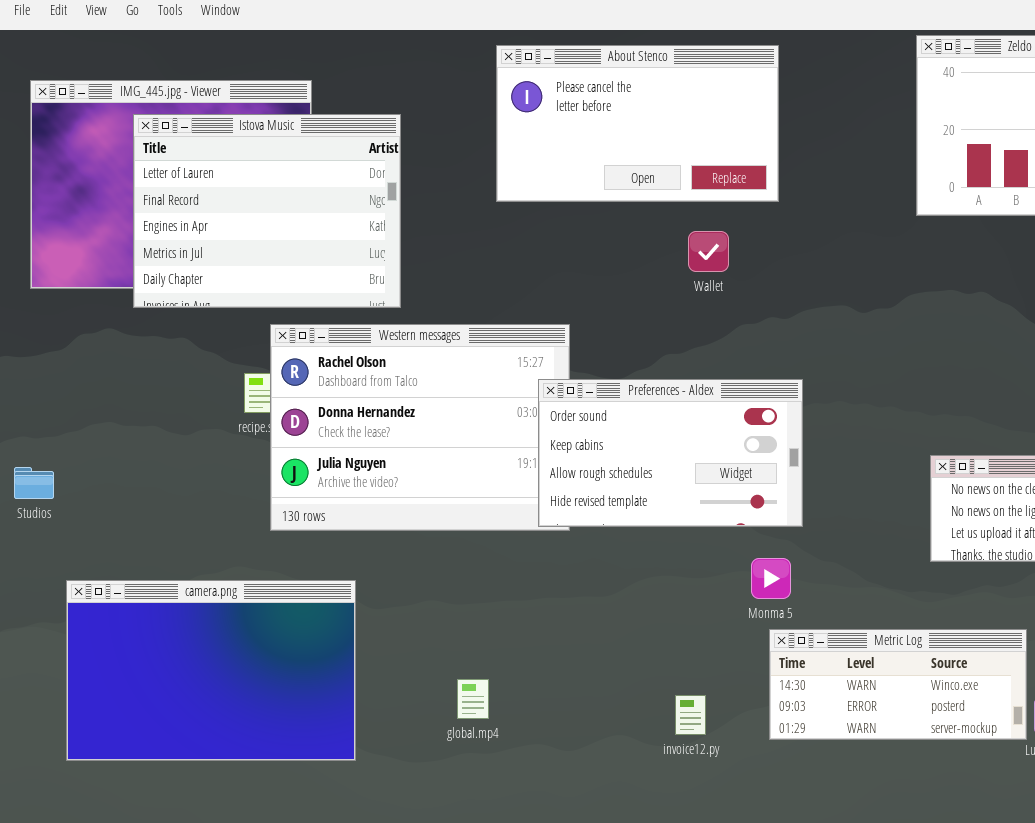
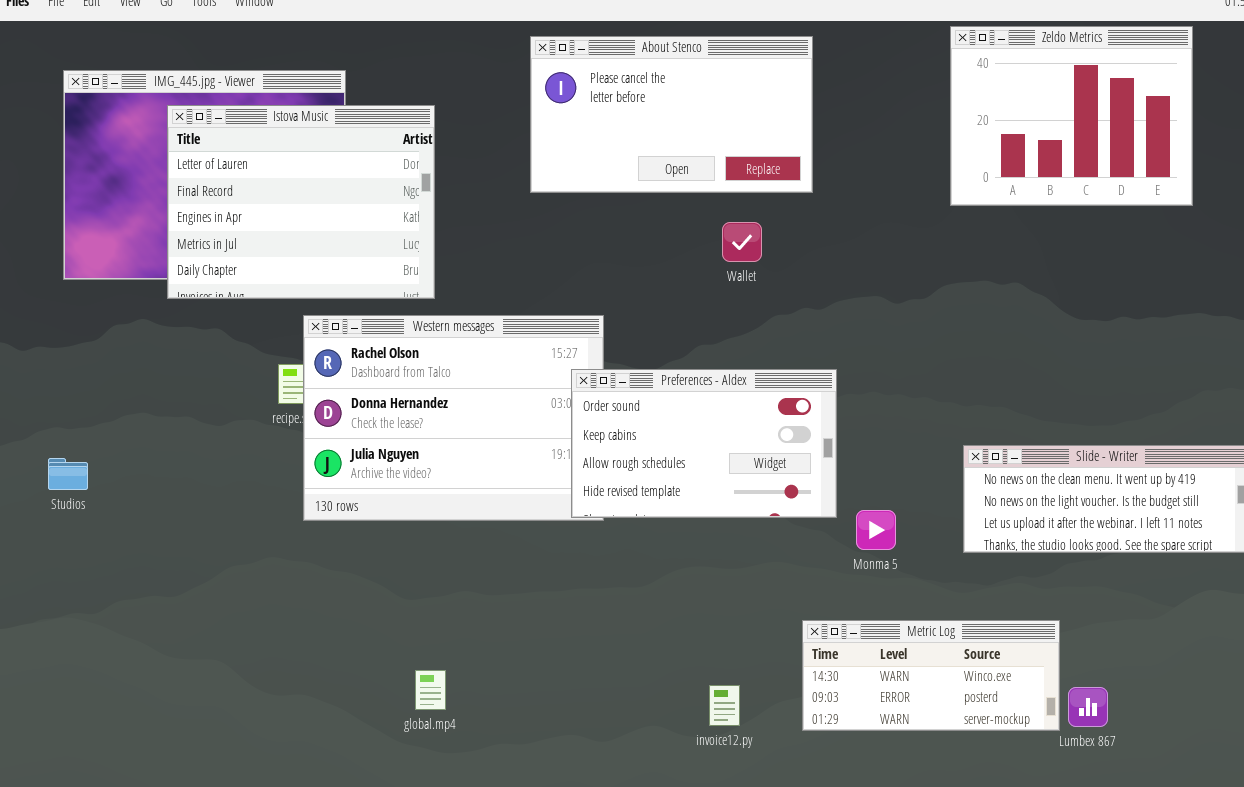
Monma 5: [751,558,791,599] -> [856,510,896,550], moved
camera.png: [66,580,356,761] -> none, closed
global.mp4: [457,679,489,719] -> [415,670,446,710], moved

